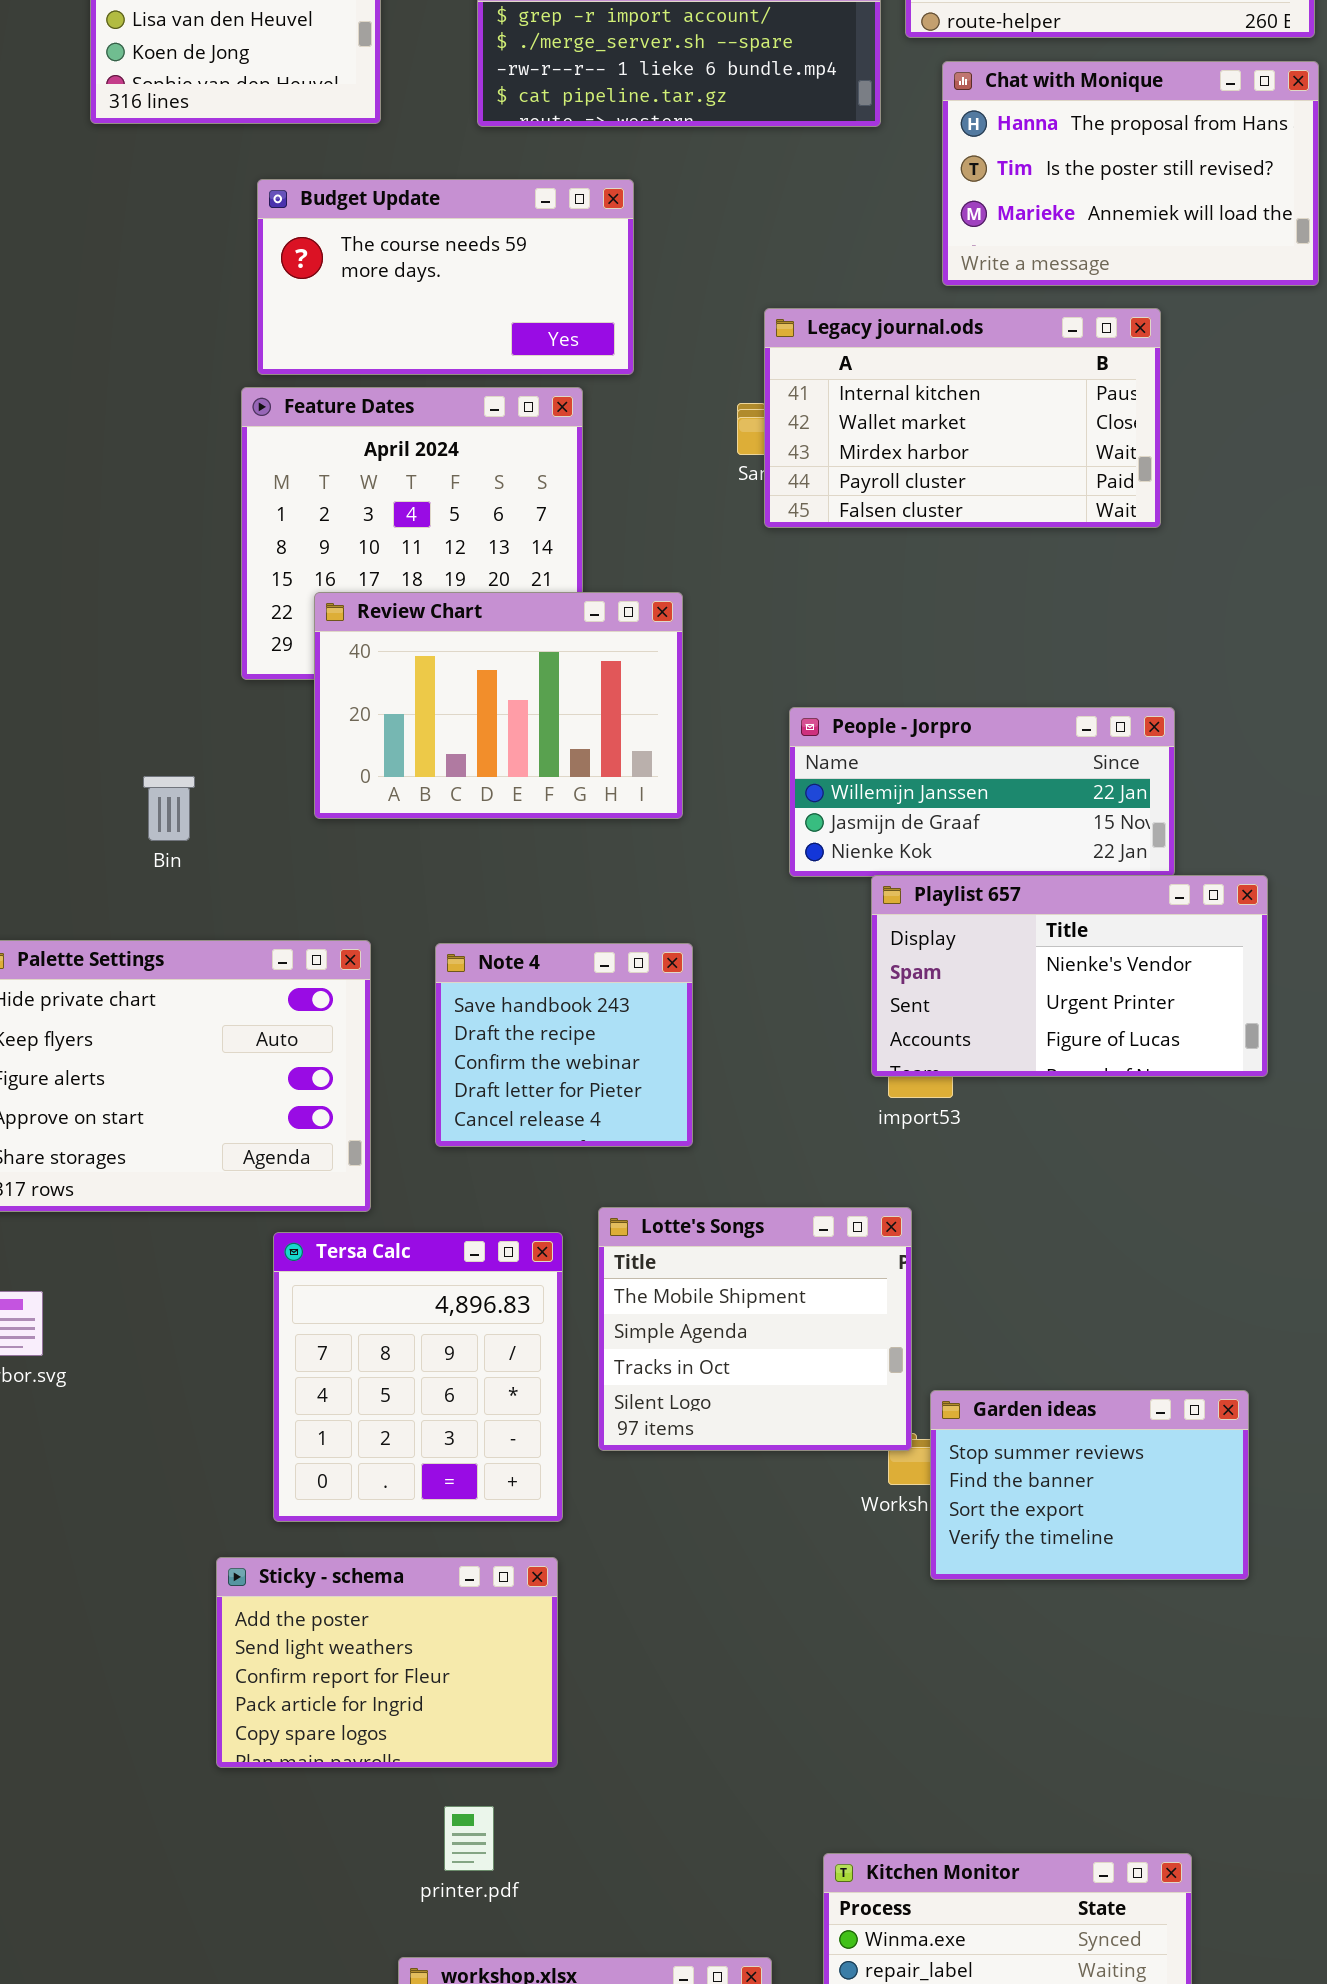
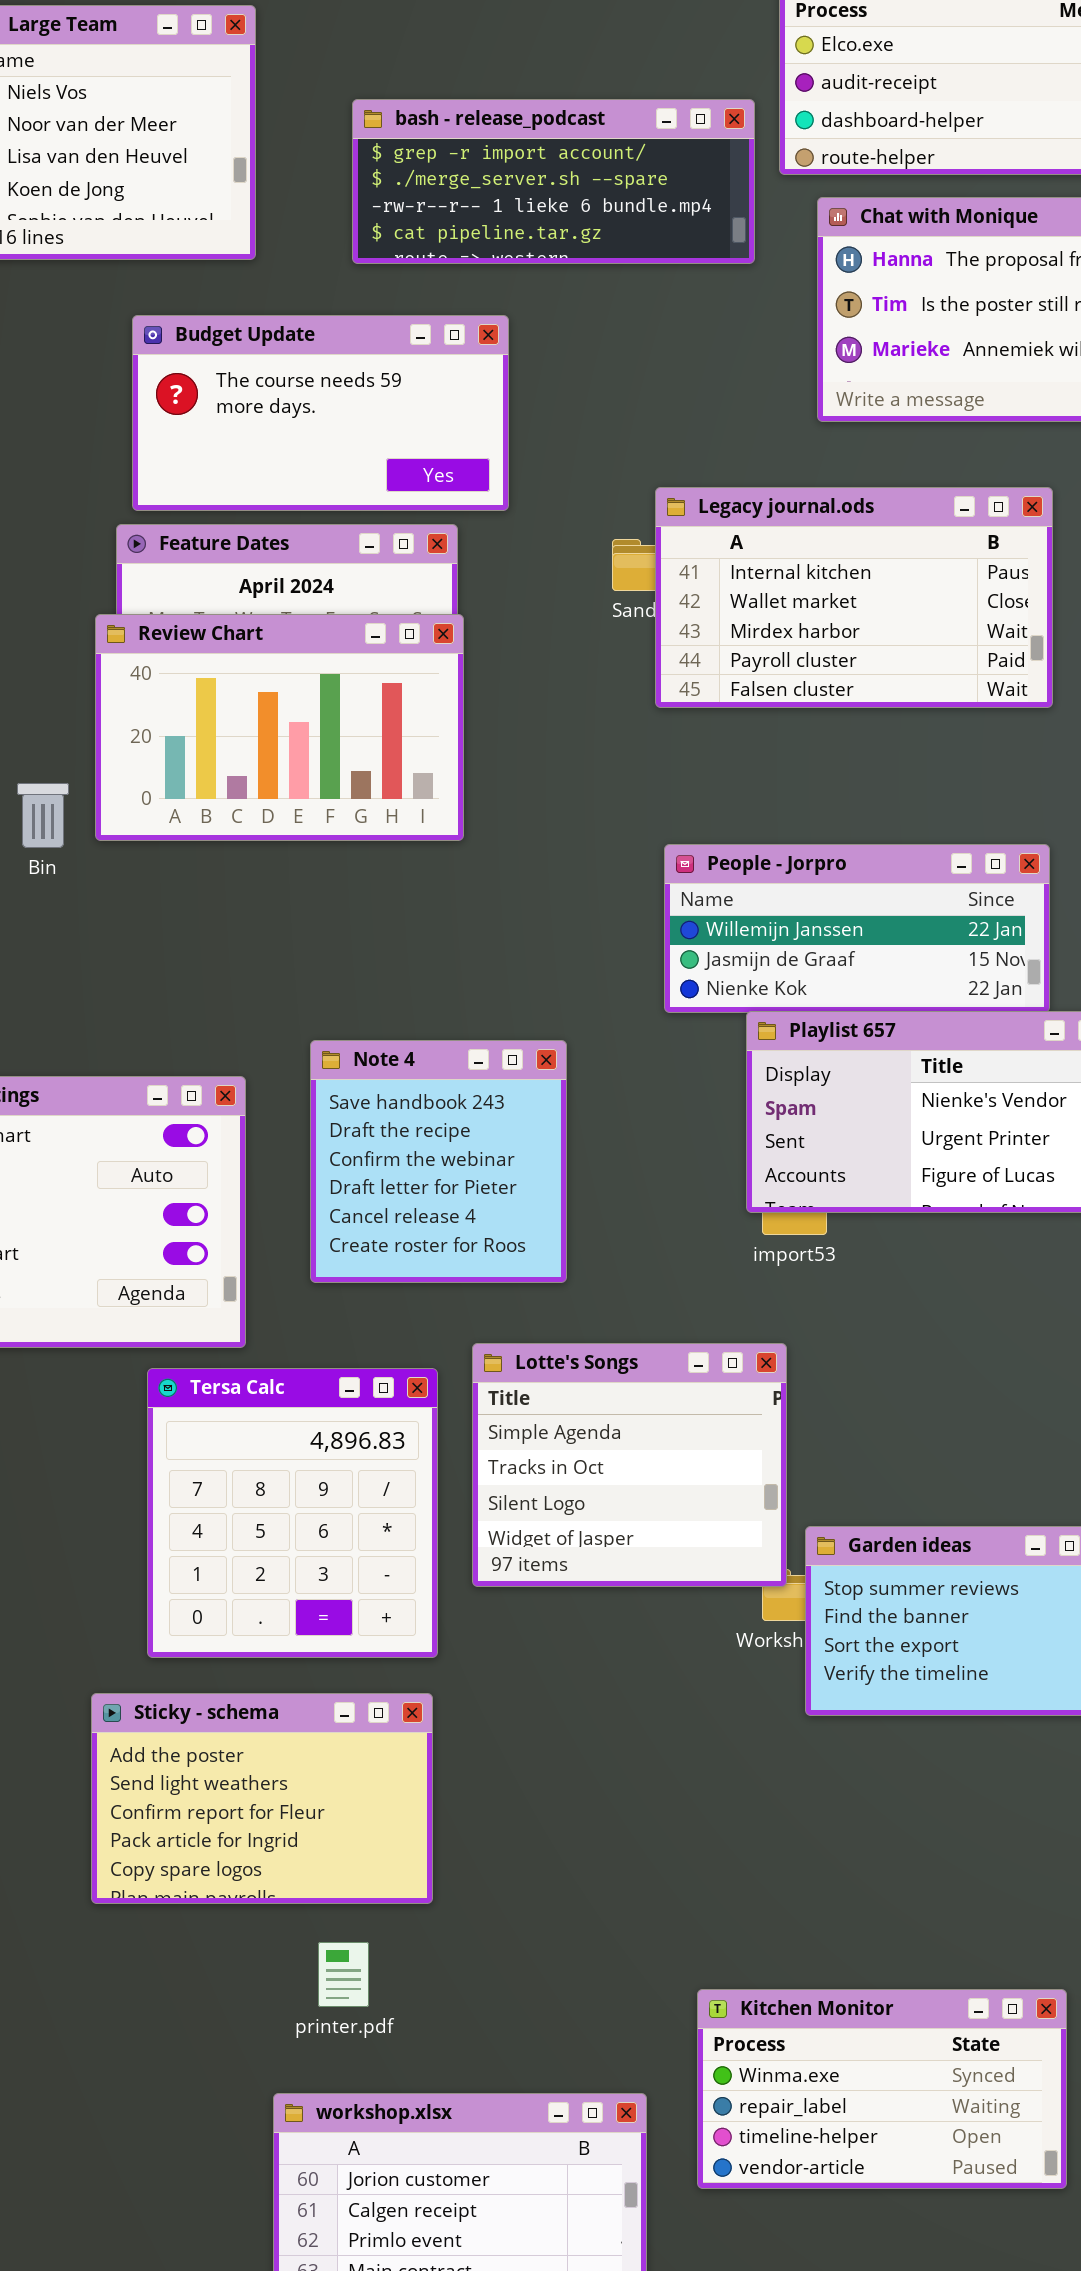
Legacy journal.ods: [764,308,1161,528] -> [655,487,1053,708], moved
Review Chart: [314,592,683,819] -> [95,614,464,841], moved
Bin: [143,776,195,841] -> [17,783,69,848], moved
Note 4: [435,943,693,1147] -> [310,1040,567,1283], resized
Lotte's Songs: [598,1207,912,1451] -> [472,1343,787,1587], scrolled down 1 row

